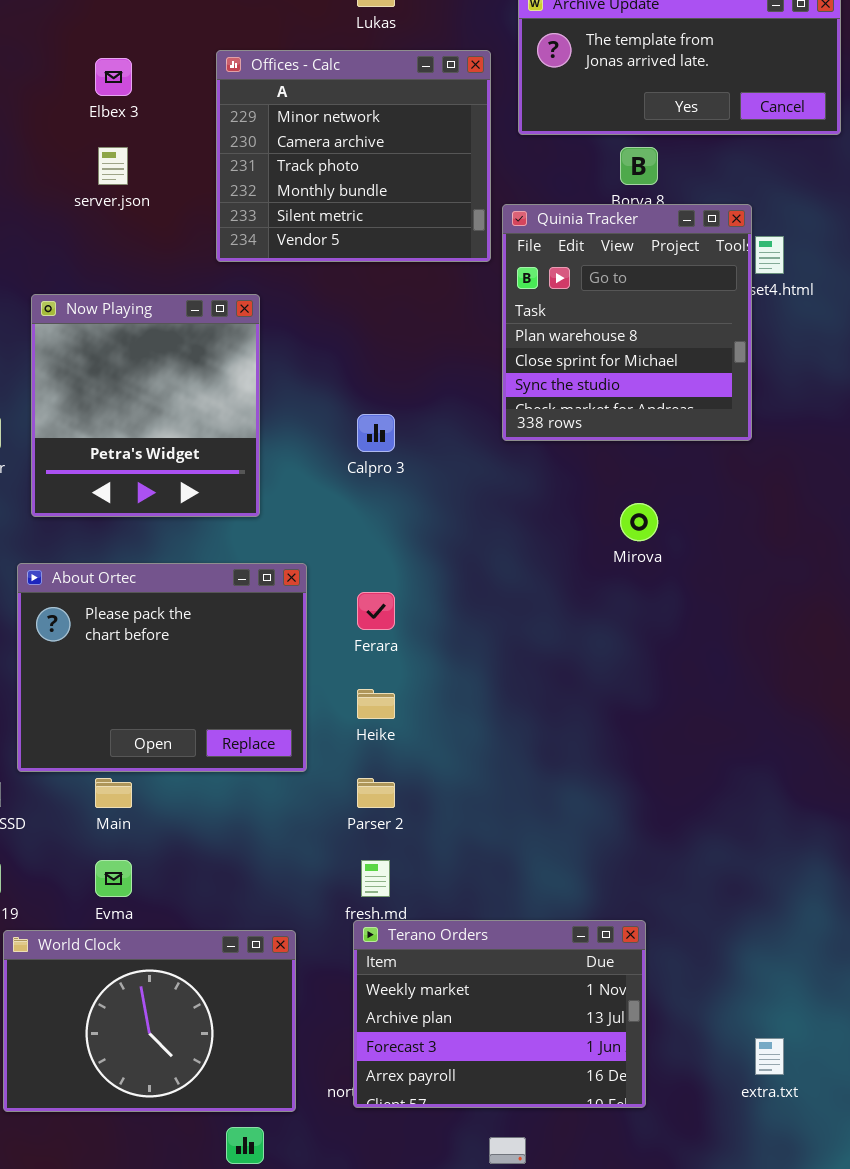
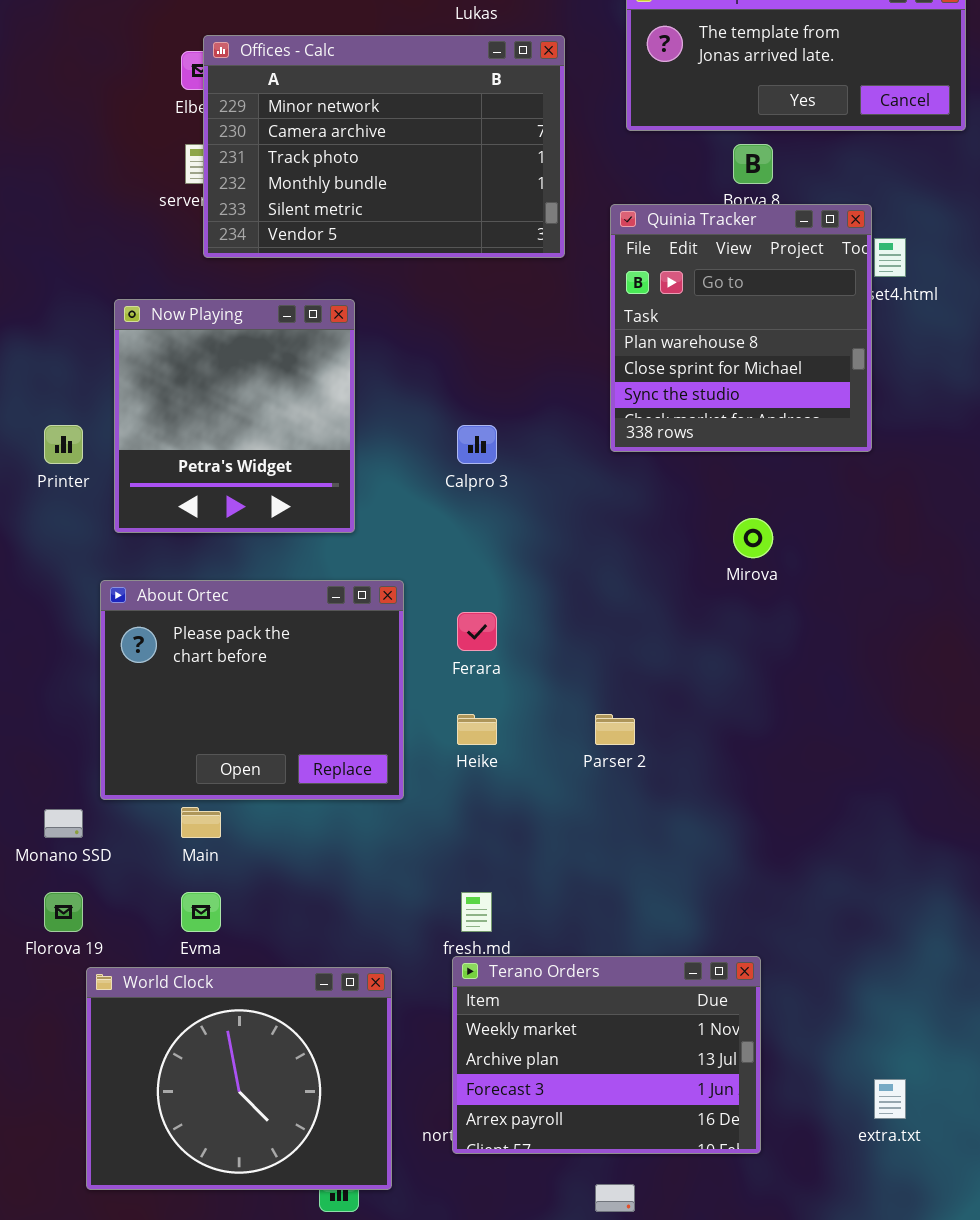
Offices - Calc: [216,50,491,262] -> [203,35,565,258], moved, resized
Parser 2: [357,778,395,808] -> [595,714,635,745], moved
World Clock: [3,930,296,1112] -> [86,967,392,1190], resized

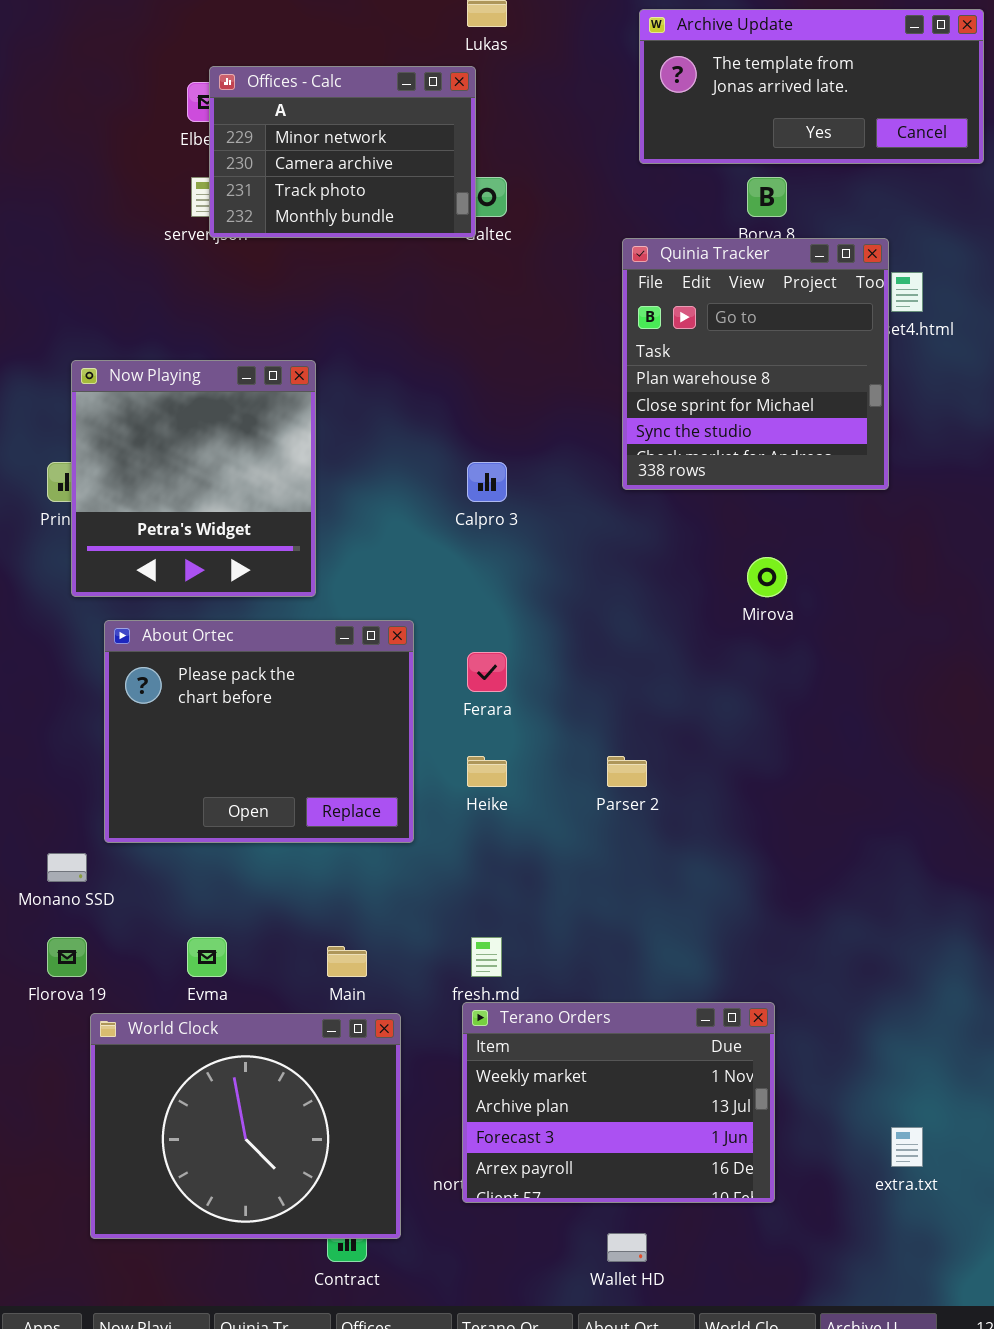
Offices - Calc: [203,35,565,258] -> [209,66,476,238], resized
Now Playing: [114,299,355,533] -> [71,360,316,597], moved
Main: [181,807,221,838] -> [327,946,367,977], moved

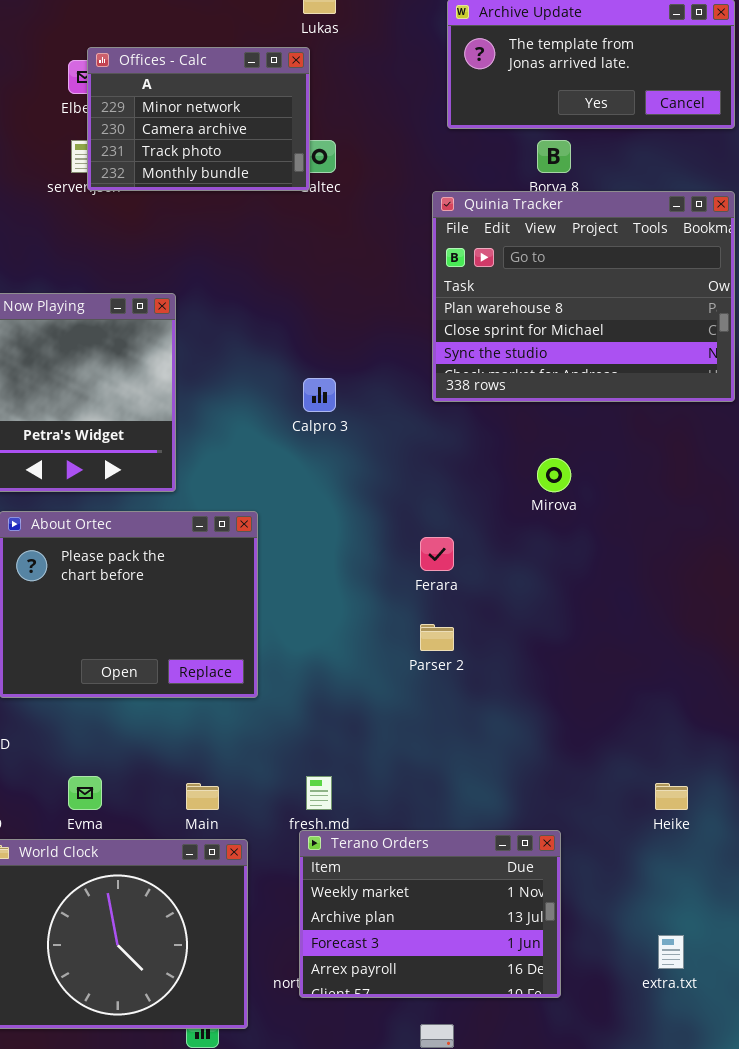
Quinia Tracker: [622,238,889,490] -> [432,191,735,402], resized
Ferara: [467,652,507,692] -> [420,537,454,571], moved
Heike: [467,756,507,787] -> [655,783,688,810], moved

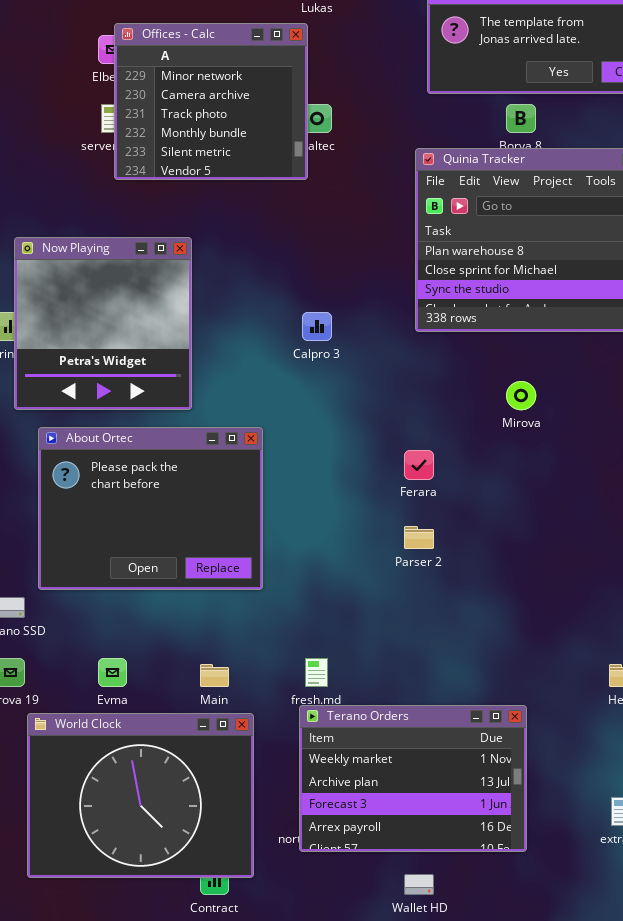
Offices - Calc: [87,47,310,191] -> [114,23,308,180], resized

